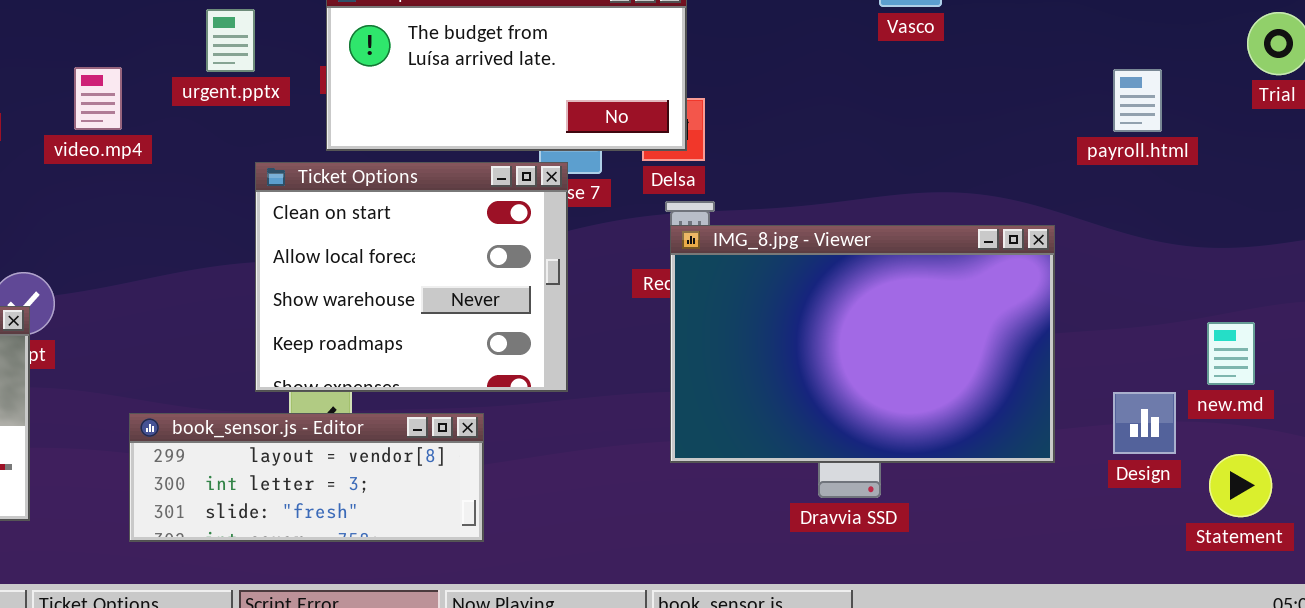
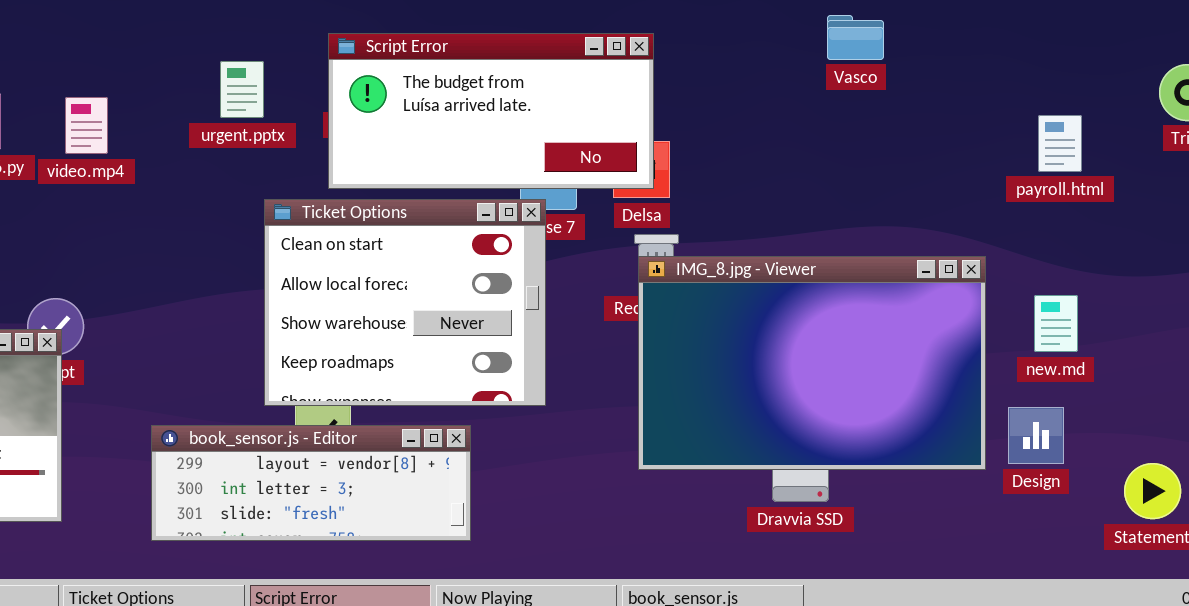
video.mp4: [74,67,122,130] -> [65,97,108,154], moved
new.md: [1207,322,1255,385] -> [1034,295,1078,352], moved
Design: [1113,392,1176,454] -> [1008,407,1064,464], moved

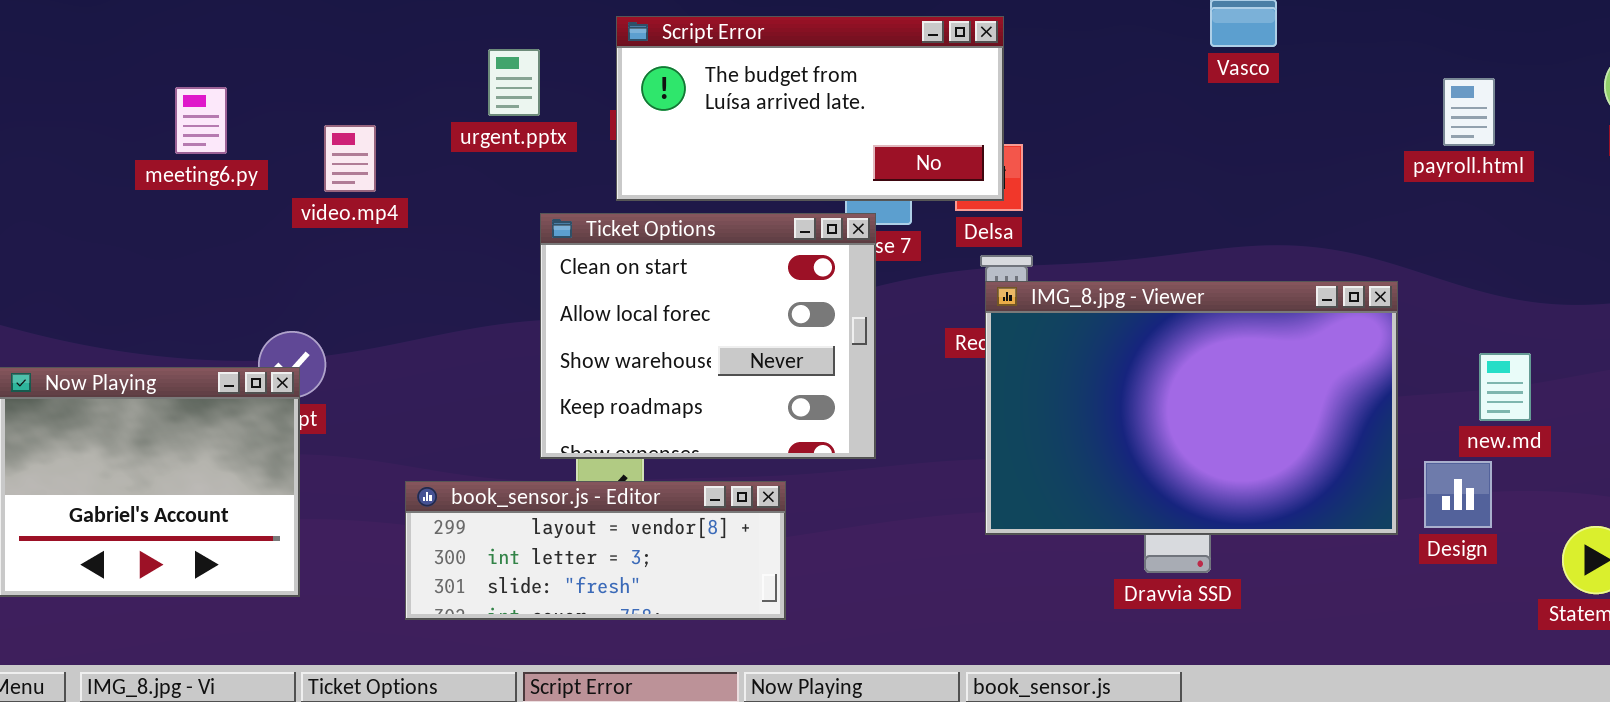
video.mp4: [65,97,108,154] -> [324,125,376,192], moved
payroll.html: [1038,115,1082,172] -> [1443,78,1495,146], moved
new.md: [1034,295,1078,352] -> [1479,353,1531,421], moved

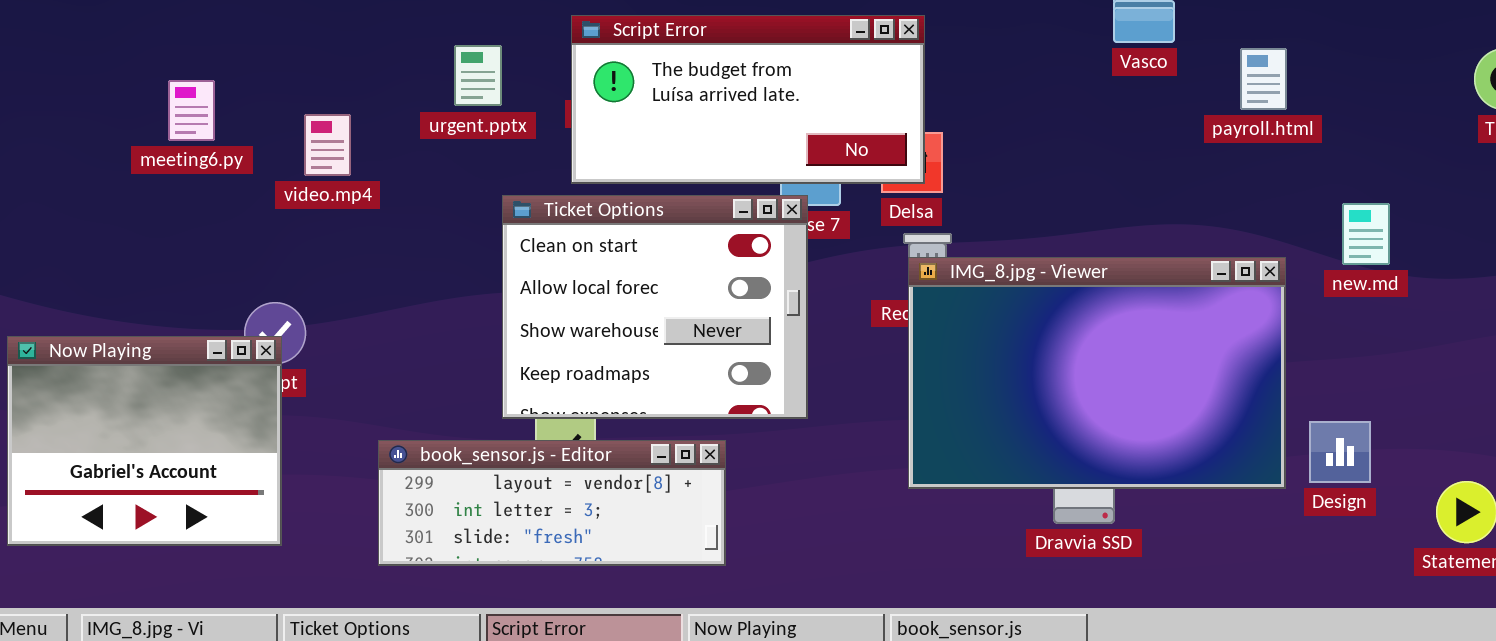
payroll.html: [1443,78,1495,146] -> [1240,48,1287,110], moved
new.md: [1479,353,1531,421] -> [1342,203,1390,265], moved

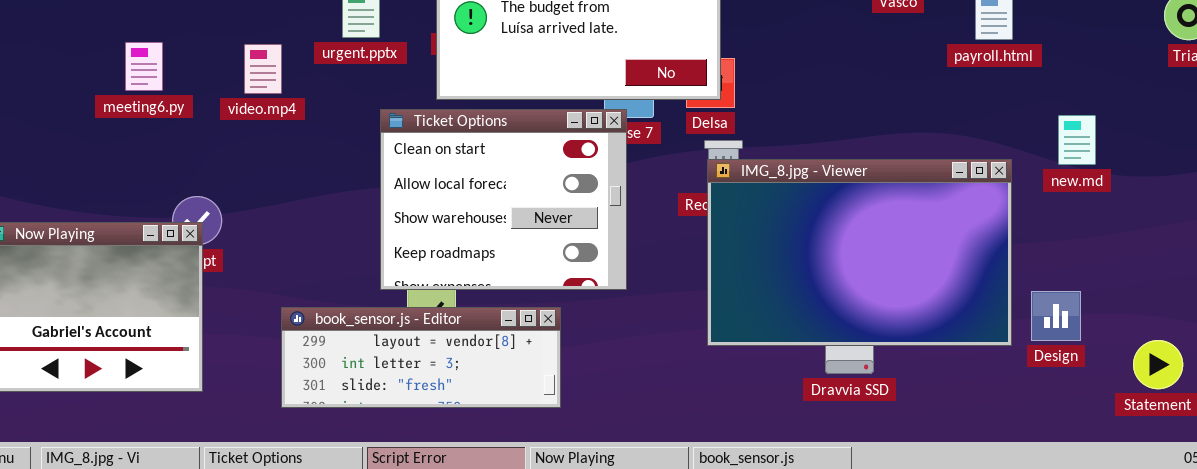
meeting6.py: [168,80,215,141] -> [125,42,163,91], moved
video.mp4: [304,114,351,176] -> [244,44,282,94], moved

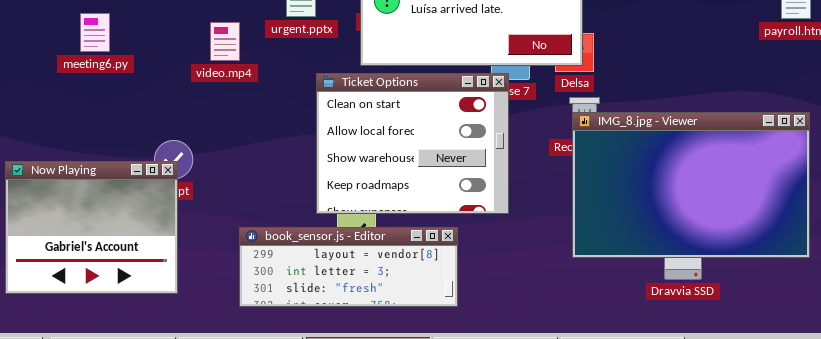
meeting6.py: [125,42,163,91] -> [80,13,110,52], moved

